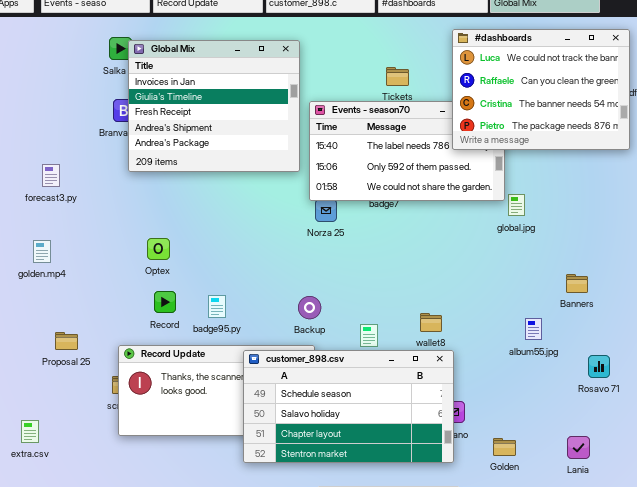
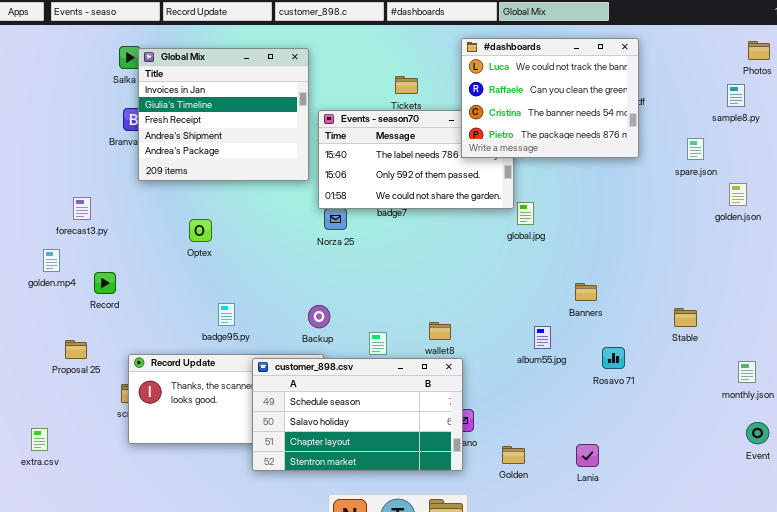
forecast3.py: [42,164,60,187] -> [73,197,91,220], moved
Optex: [147,238,170,260] -> [189,219,212,242], moved
Record: [154,291,176,313] -> [94,272,116,294], moved
Rosavo 71: [588,355,610,378] -> [602,347,625,369], moved

